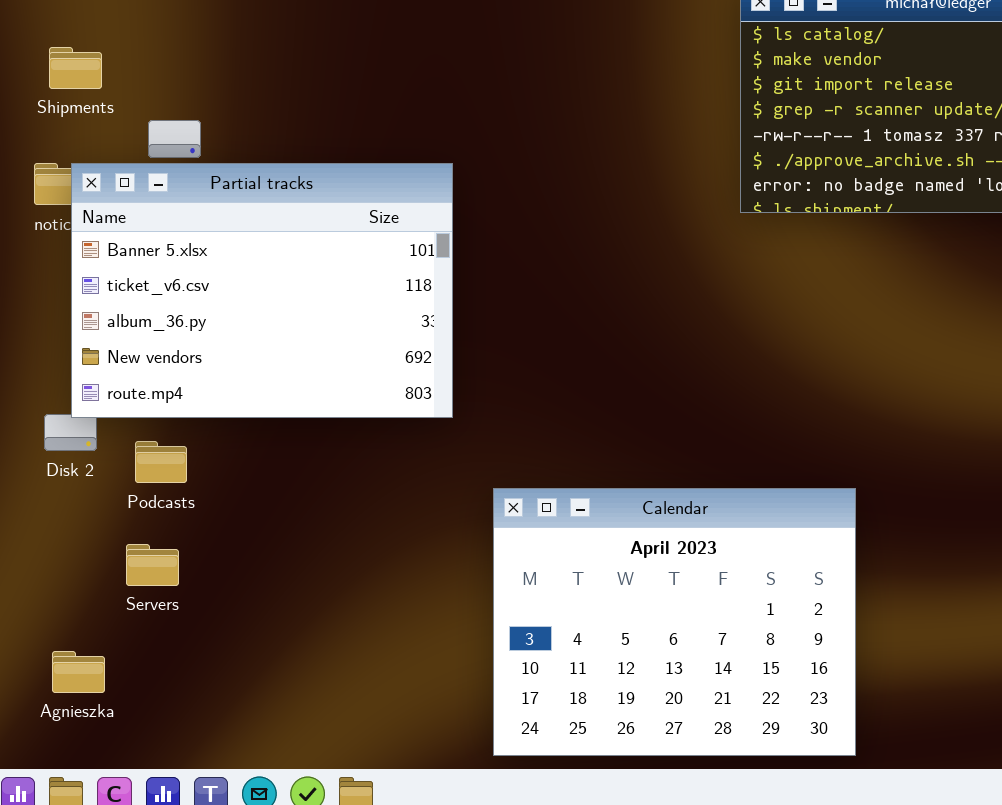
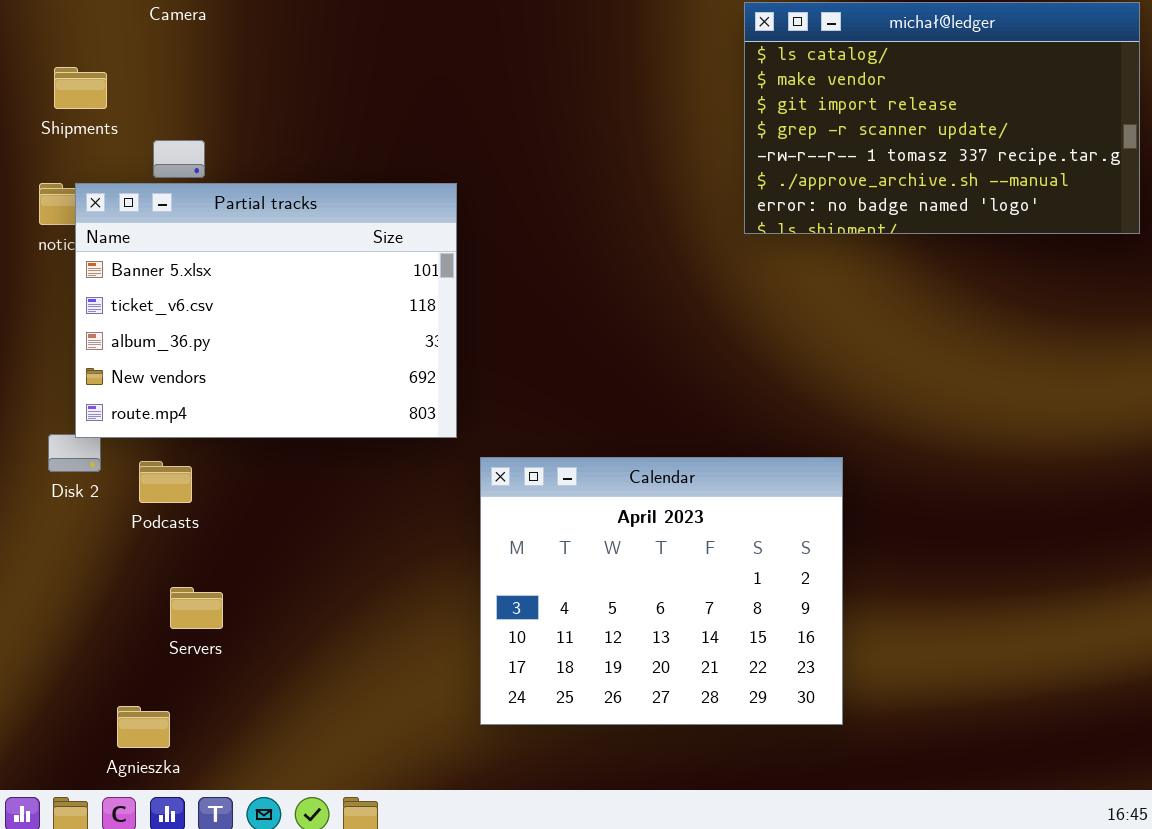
Calendar: [493,488,856,756] -> [480,457,843,725], moved
Servers: [126,544,179,586] -> [170,587,223,629], moved
Agnieszka: [52,651,105,693] -> [117,706,170,748], moved

